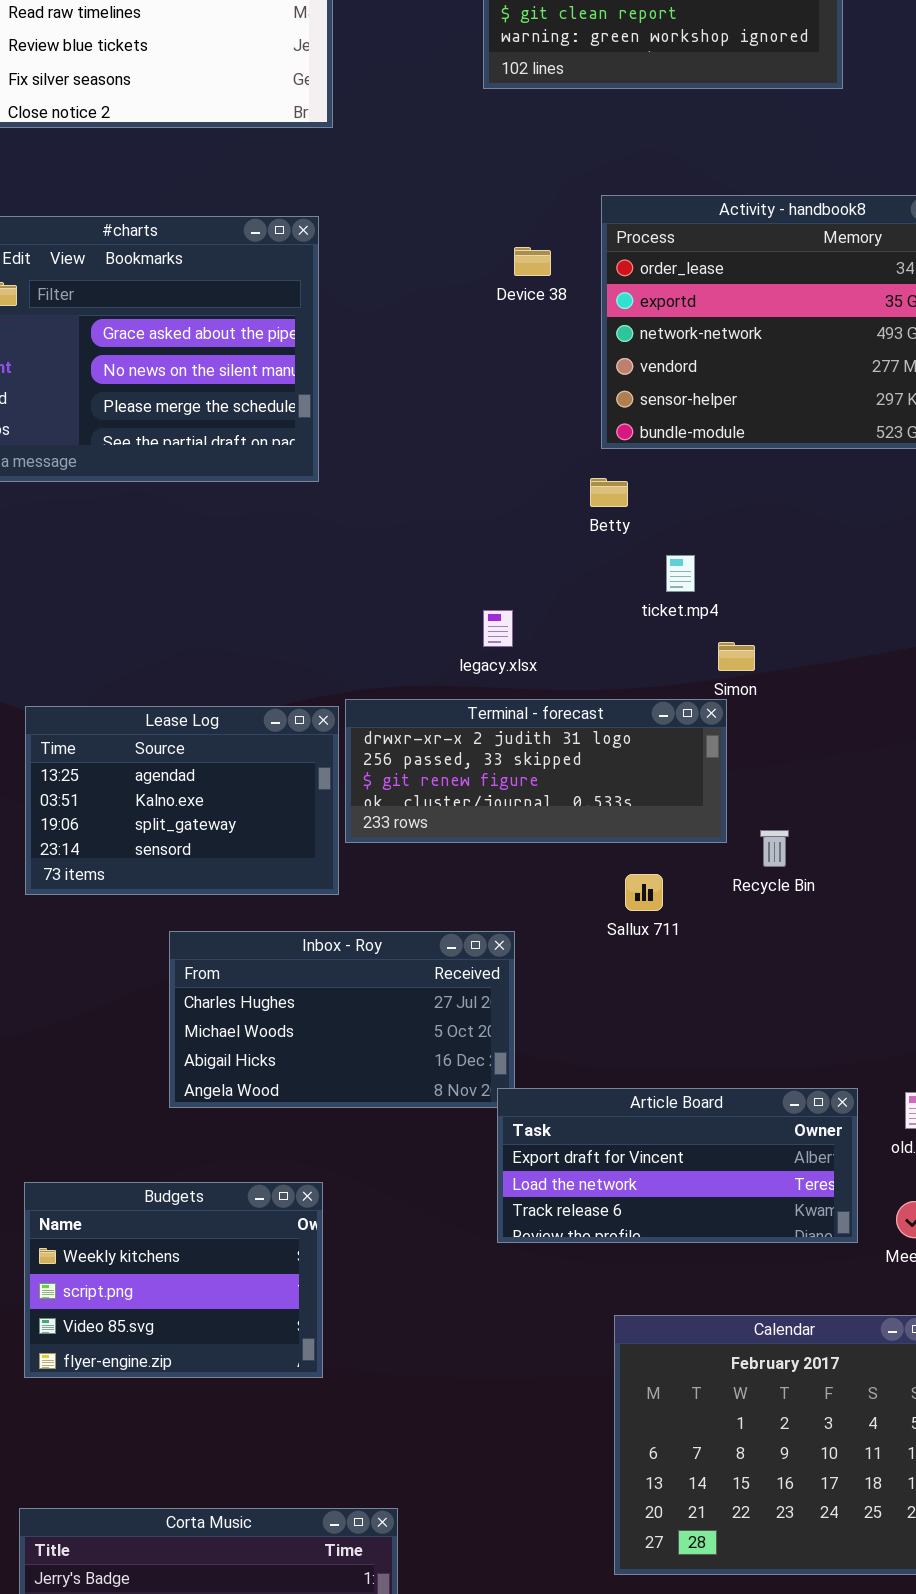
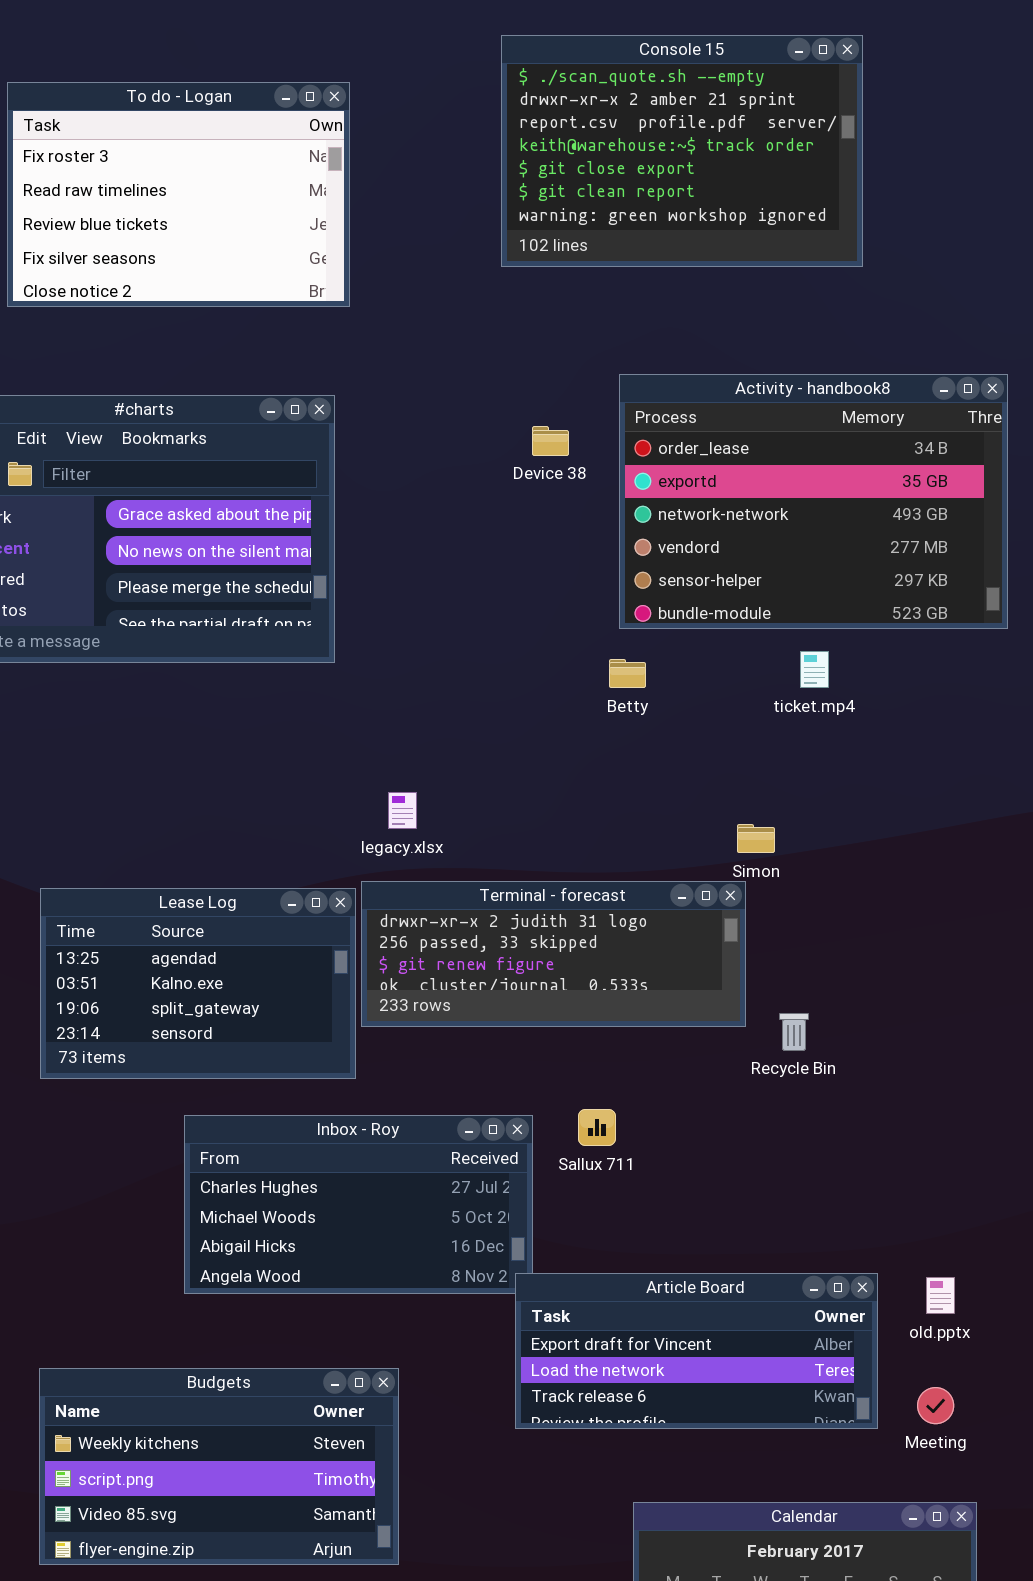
ticket.mp4: [666,555,695,592] -> [800,651,829,688], moved
legacy.xlsx: [483,610,513,647] -> [388,792,417,829], moved
Sallux 711: [625,874,663,911] -> [578,1109,616,1146], moved
Budgets: [24,1182,323,1378] -> [39,1368,399,1565], resized

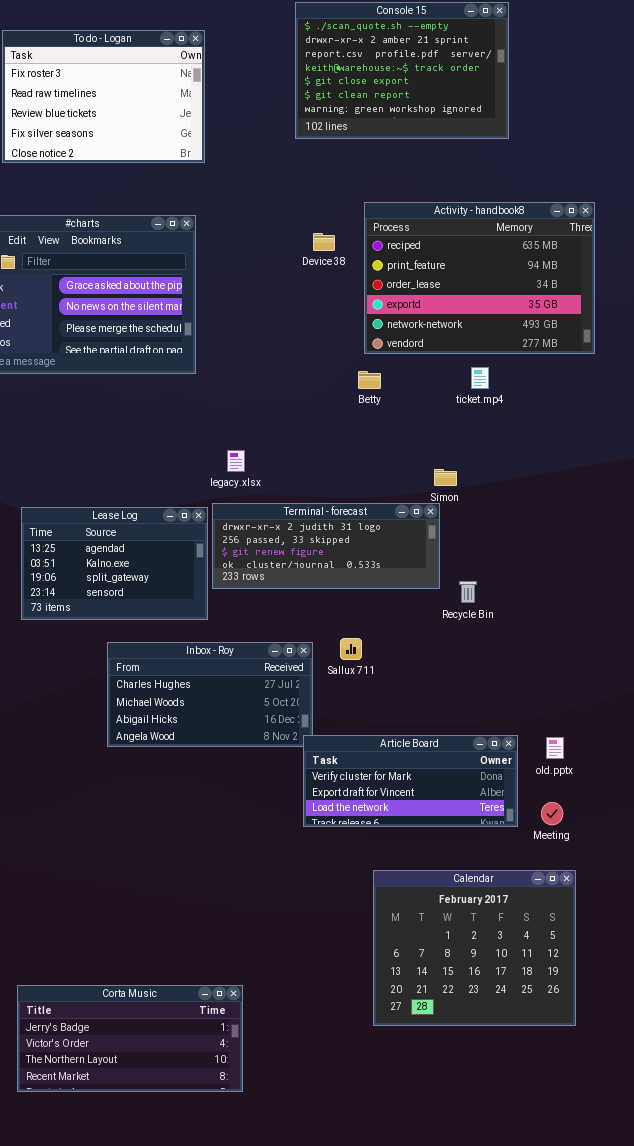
Activity - handbook8: [619,374,1008,629] -> [364,202,595,354], scrolled up 2 rows
Article Board: [515,1273,878,1429] -> [303,735,518,827], scrolled up 1 row
Budgets: [39,1368,399,1565] -> none, closed

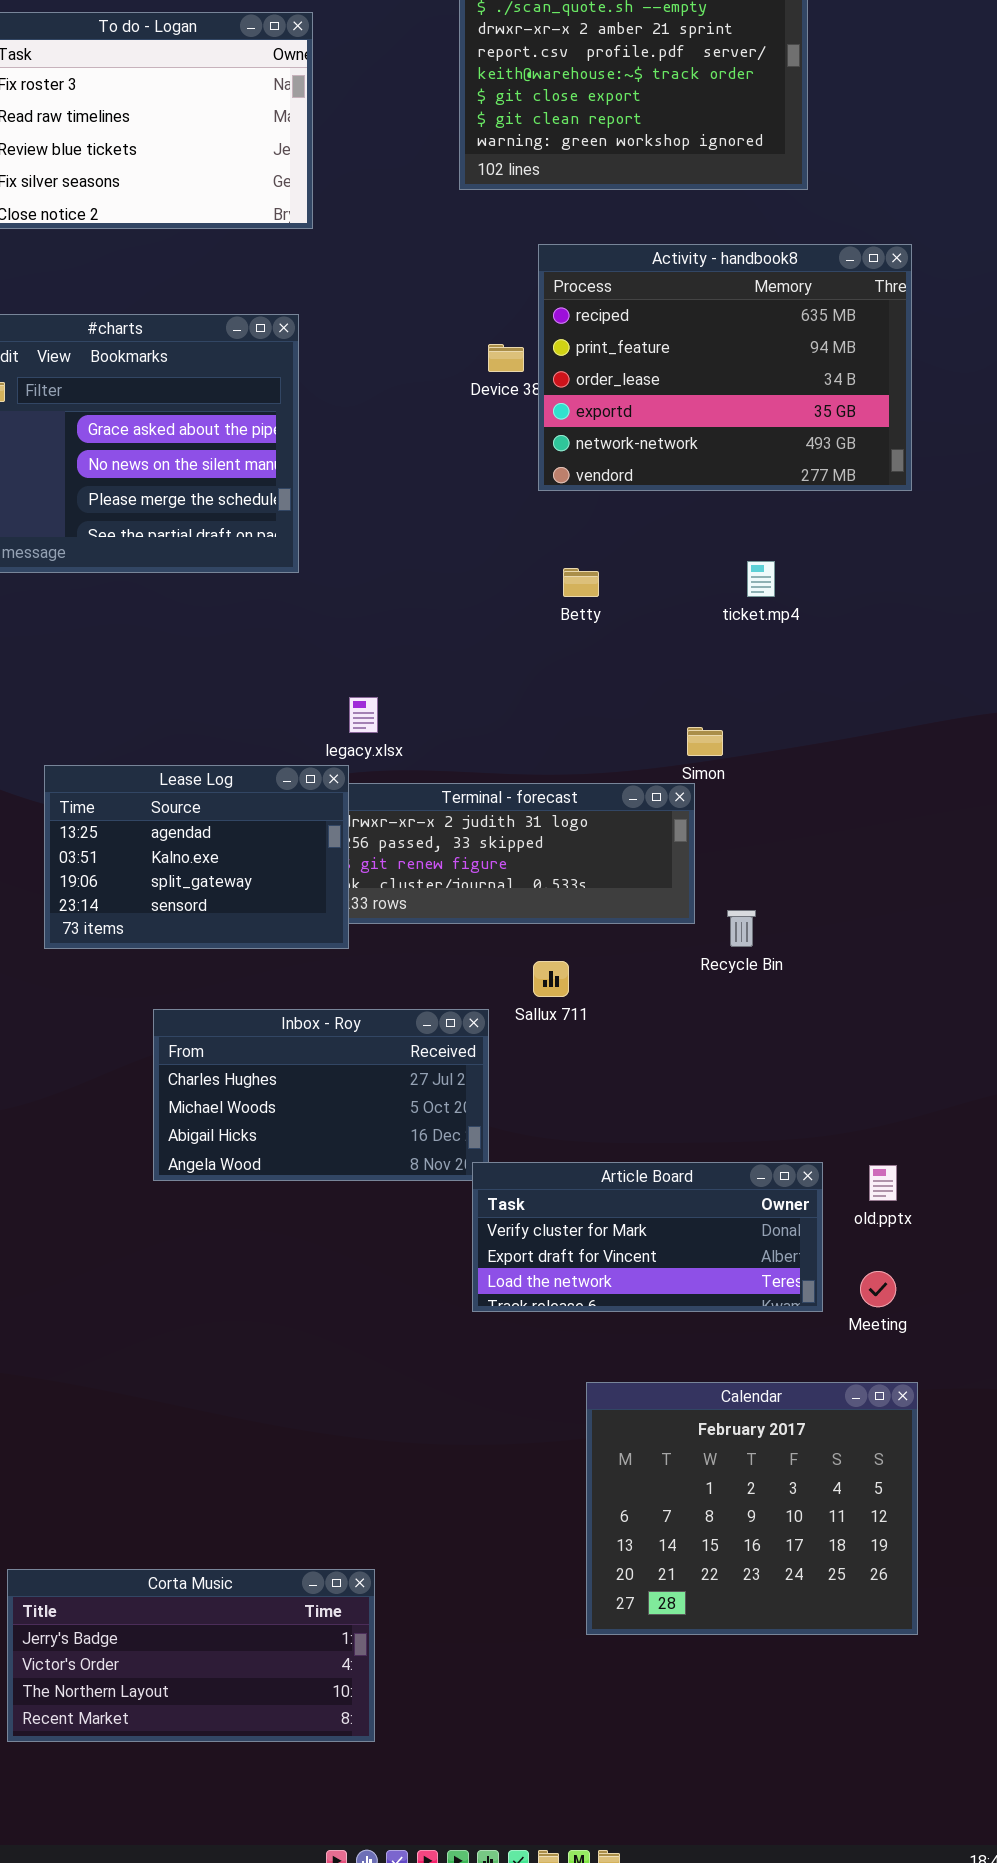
Activity - handbook8: [364,202,595,354] -> [538,244,912,491], moved
Lease Log: [21,507,208,620] -> [44,765,349,949], moved
Sallux 711: [340,638,362,660] -> [533,961,569,997], moved

